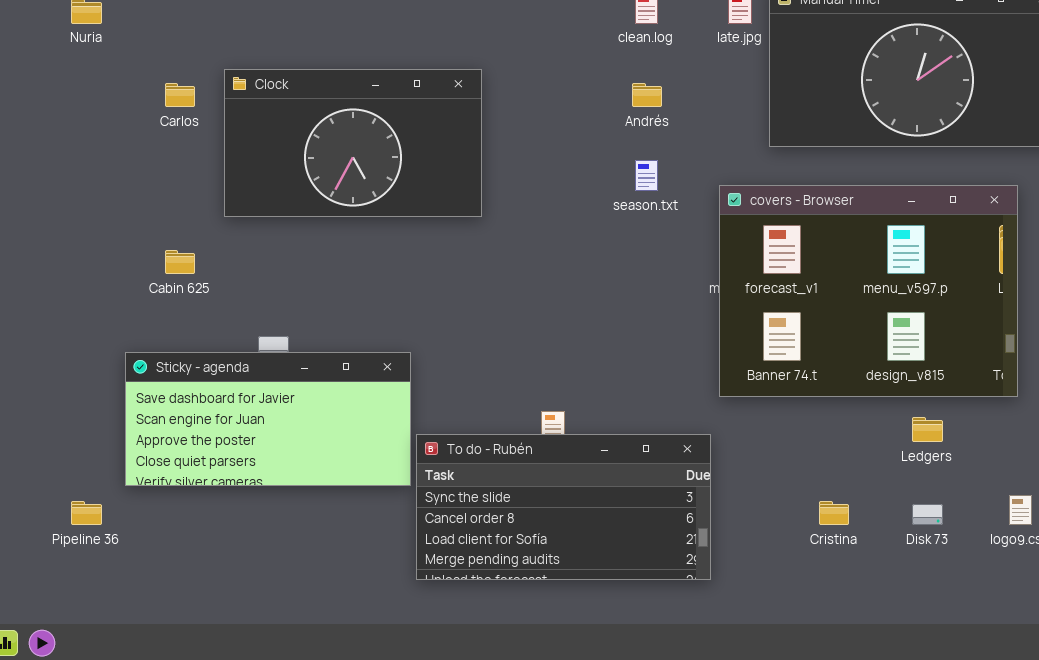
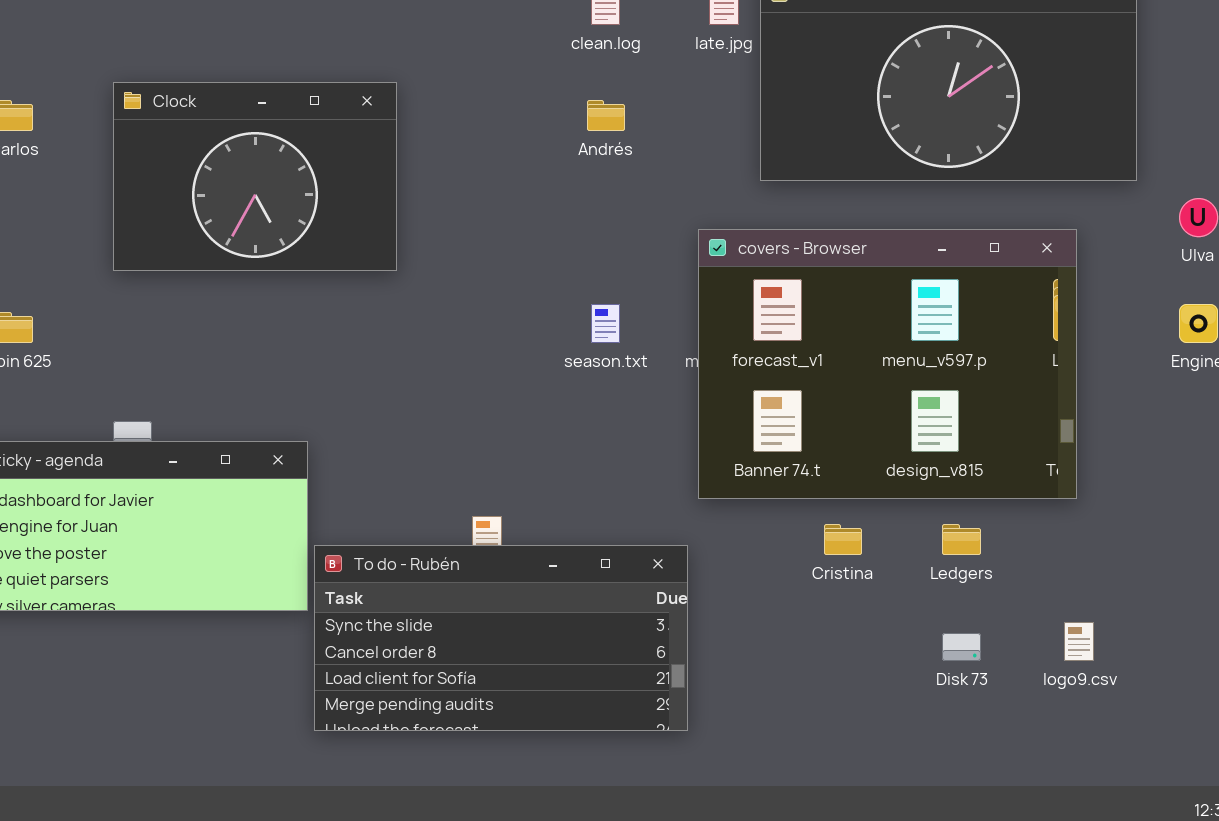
Clock: [224,69,482,217] -> [113,82,397,271], resized
season.txt: [635,160,658,191] -> [591,304,620,343], moved
Cristina: [819,501,849,525] -> [824,524,862,555], moved

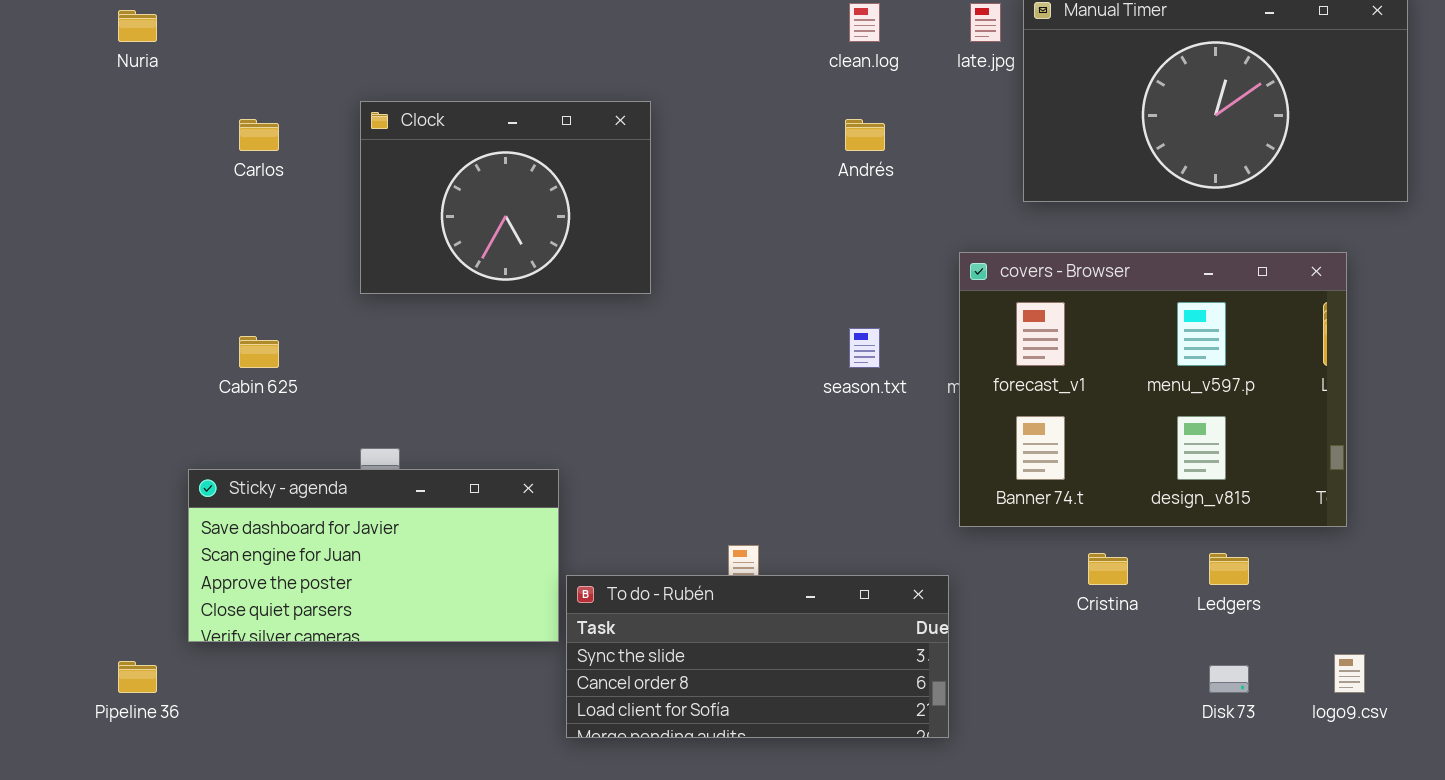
To do - Rubén: [314,545,688,731] -> [566,575,949,738], resized

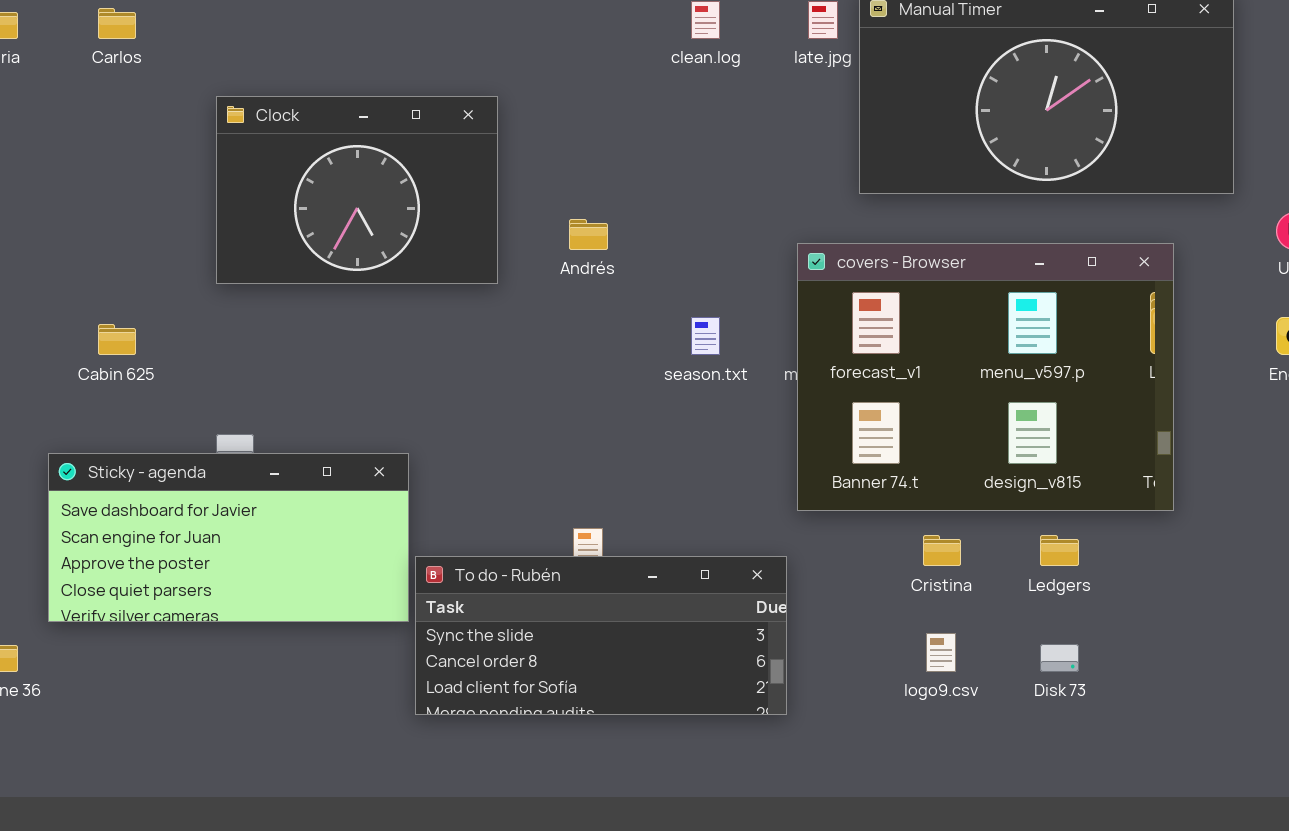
Carlos: [239,119,279,151] -> [98,8,136,39], moved
Andrés: [845,119,885,151] -> [569,219,608,250], moved
logo9.csv: [1334,654,1365,693] -> [926,633,956,672], moved

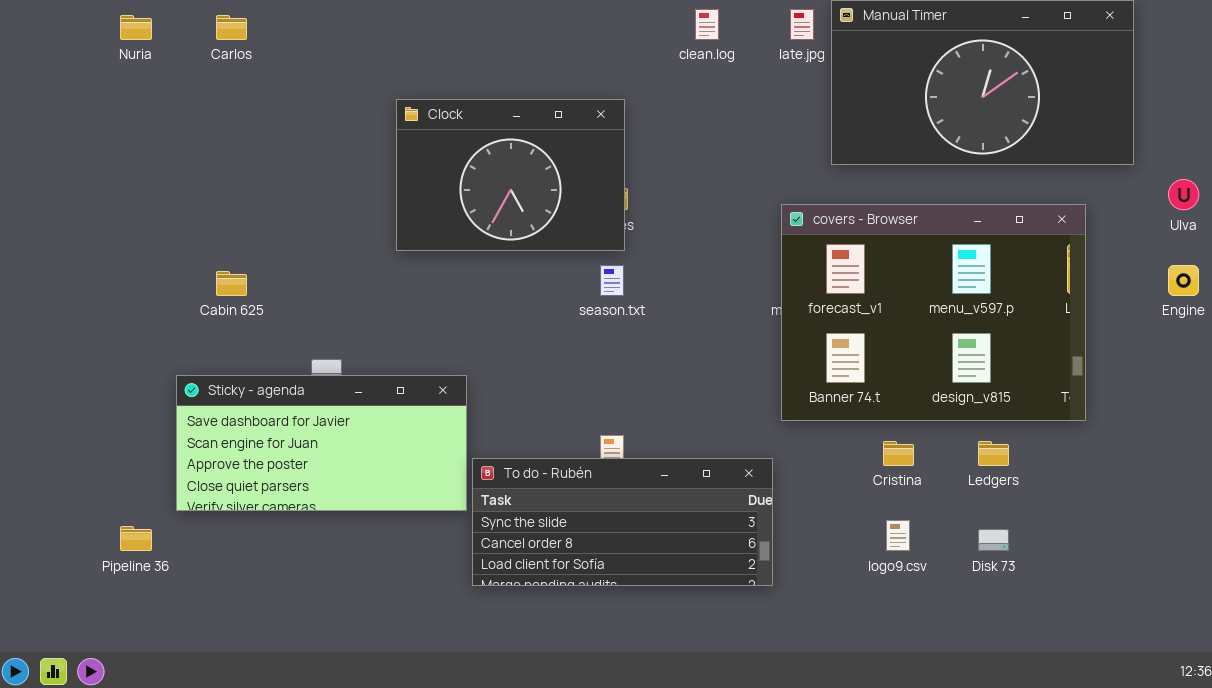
Clock: [216,96,498,284] -> [396,99,625,251], moved
season.txt: [691,317,720,355] -> [600,265,624,296], moved

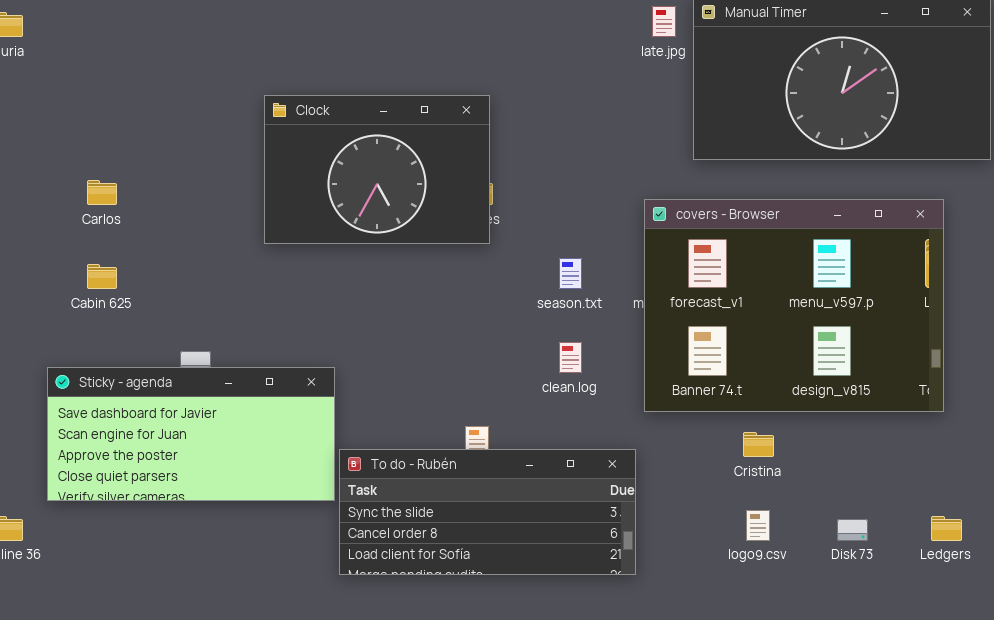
clean.log: [695,9,719,40] -> [559,342,582,373], moved
Carlos: [216,15,247,40] -> [87,180,117,205], moved
season.txt: [600,265,624,296] -> [559,258,582,289], moved
Ledgers: [978,441,1009,466] -> [931,516,962,541], moved

